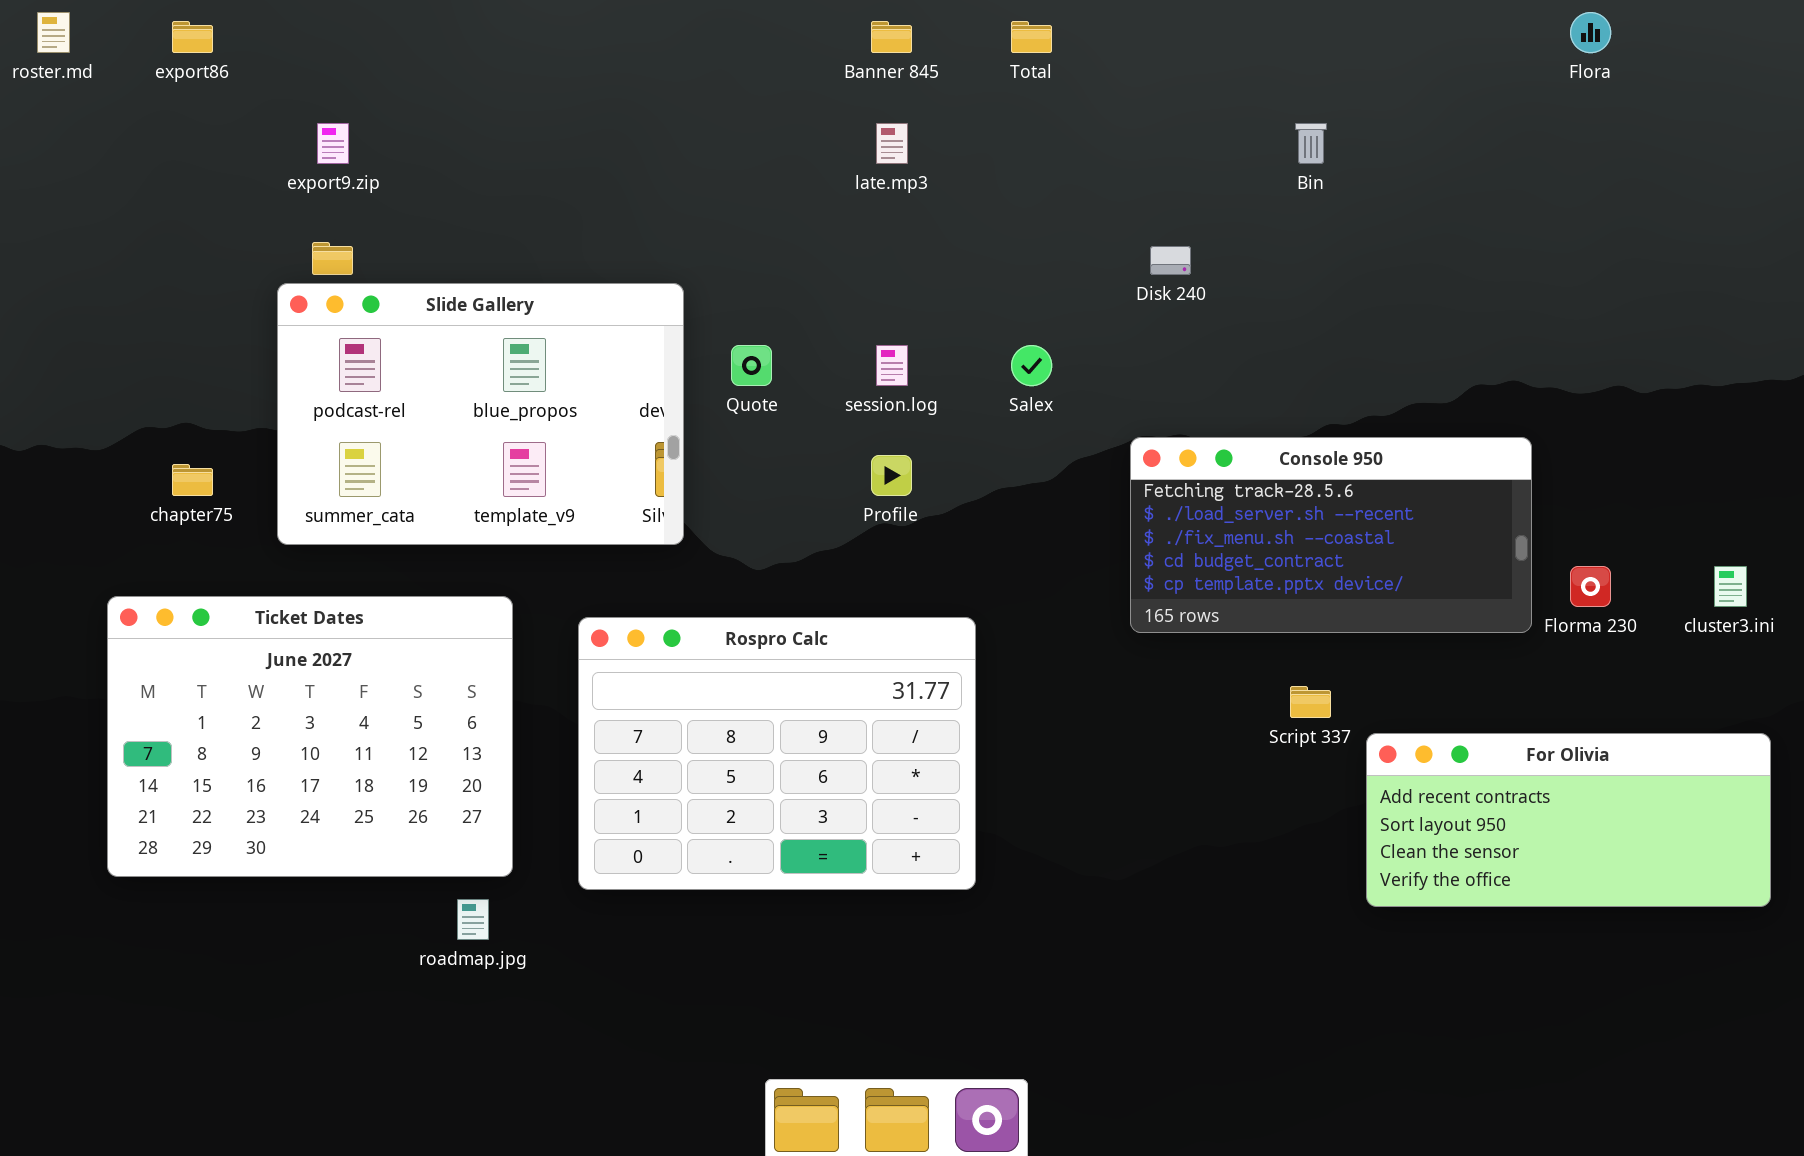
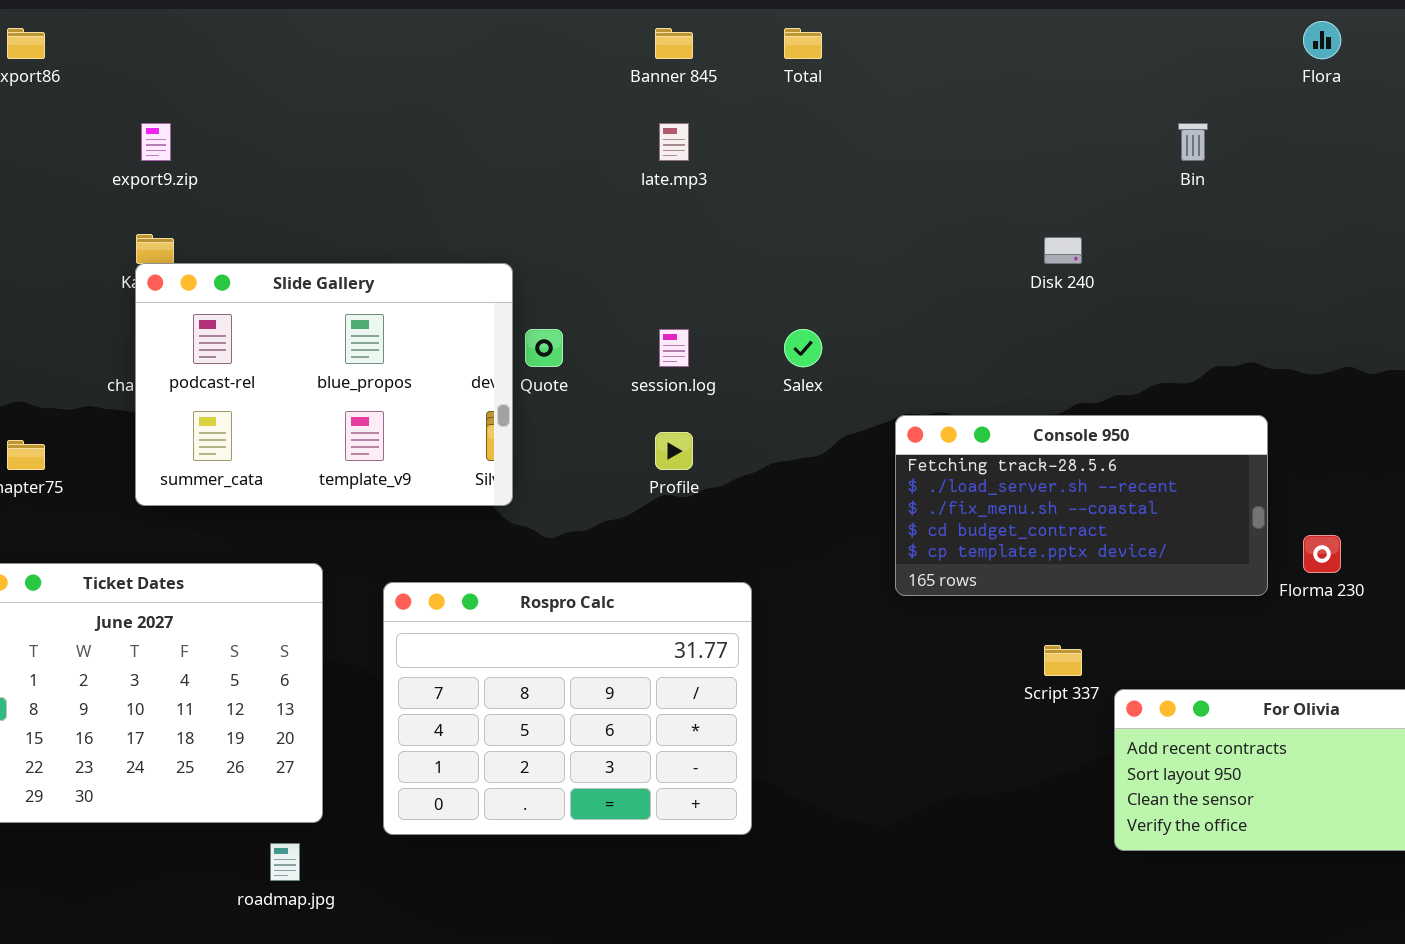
Bin: [1295,123,1327,164] -> [1178,123,1208,161], moved
Disk 240: [1150,246,1191,275] -> [1044,237,1082,264], moved
Slide Gallery: [277,283,684,545] -> [135,263,513,506], moved

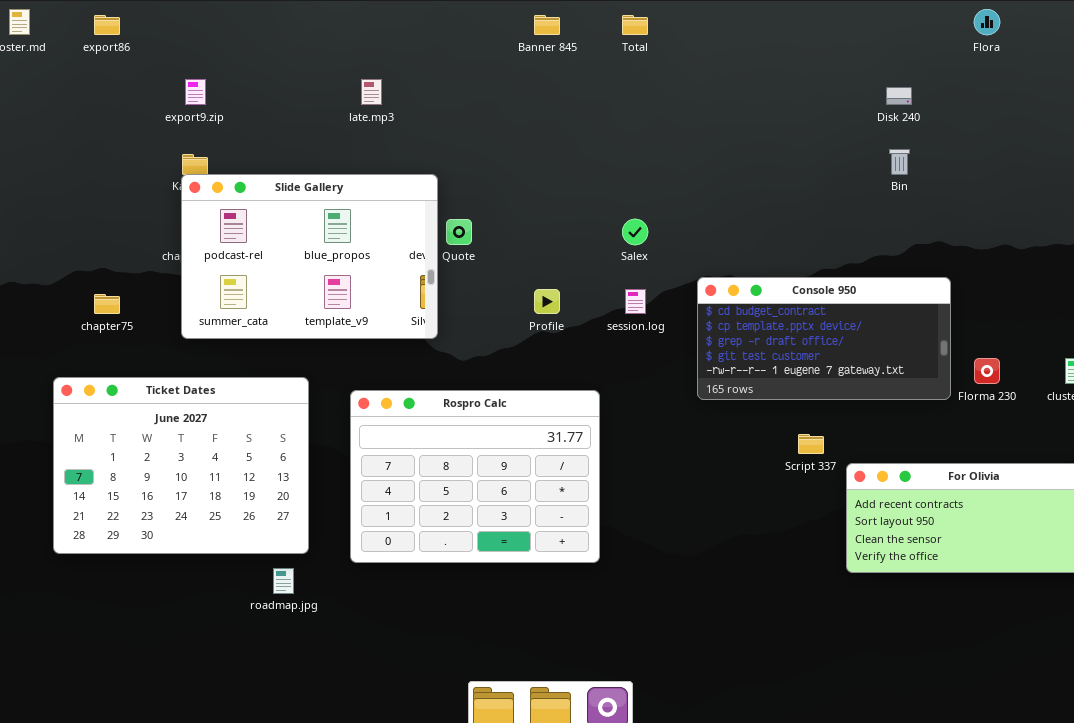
late.mp3: [659,123,689,161] -> [361,79,382,105], moved
Bin: [1178,123,1208,161] -> [889,149,910,175], moved
Disk 240: [1044,237,1082,264] -> [886,87,912,105], moved
session.log: [659,329,689,367] -> [625,289,646,314], moved
Console 950: [895,415,1268,596] -> [697,277,951,400], scrolled down 3 rows

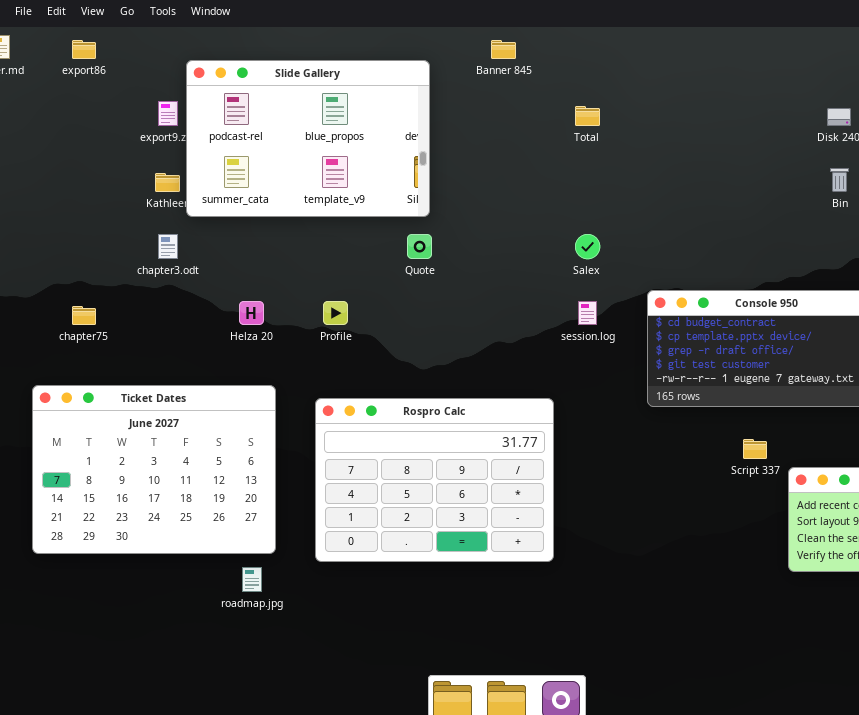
Total: [622,15,648,35] -> [575,106,600,126], moved
Slide Gallery: [181,174,438,339] -> [186,60,430,217], moved
Profile: [534,289,560,314] -> [323,301,348,325], moved

